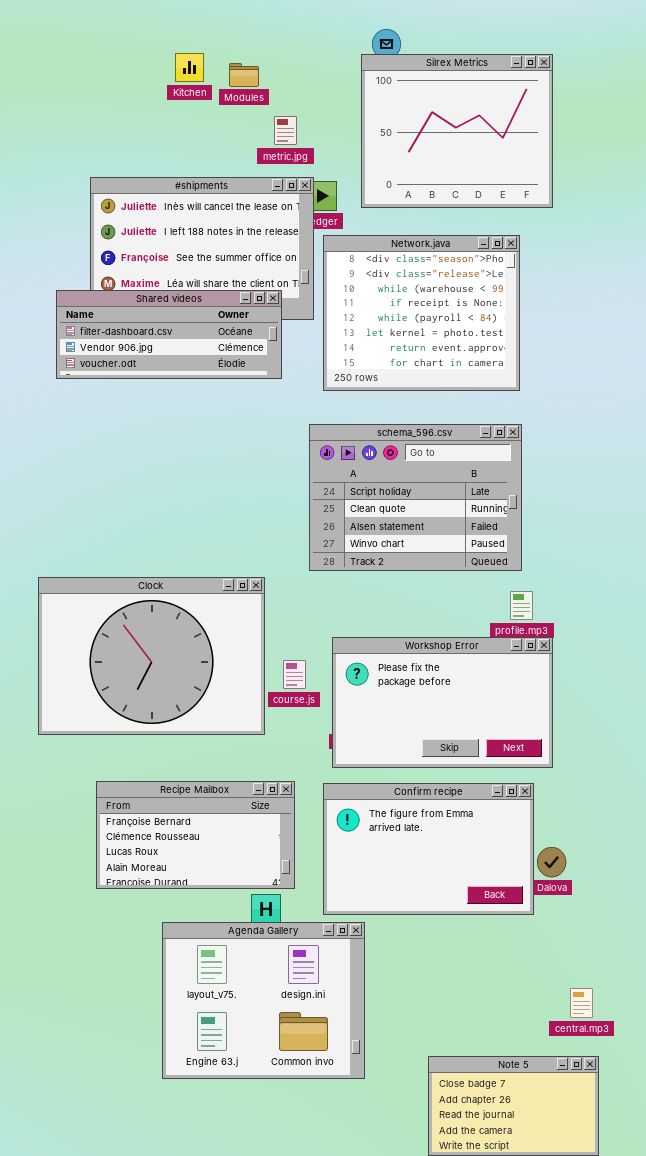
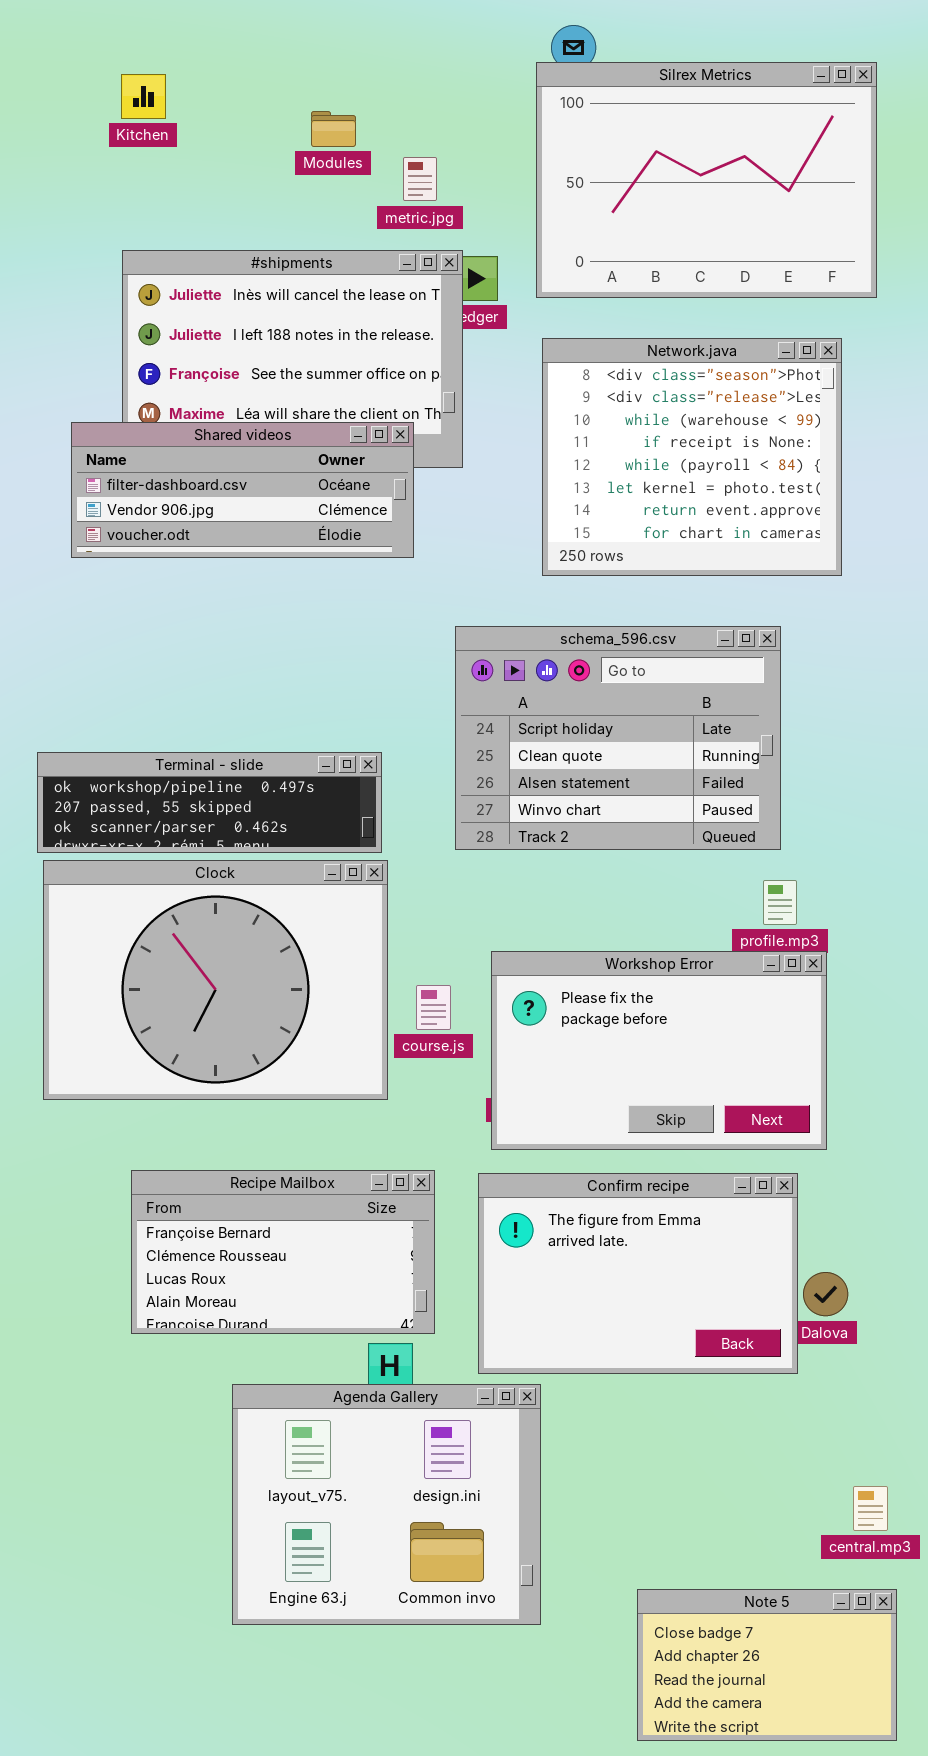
Kitchen: [175,53,204,82] -> [121,74,166,119], moved
Silrex Metrics: [361,54,553,208] -> [536,62,877,298], resized
Modules: [229,63,259,87] -> [311,111,356,147], moved
Network.java: [323,235,520,391] -> [542,338,842,576], moved
Terminal - slide: none -> [37,752,382,853], opened

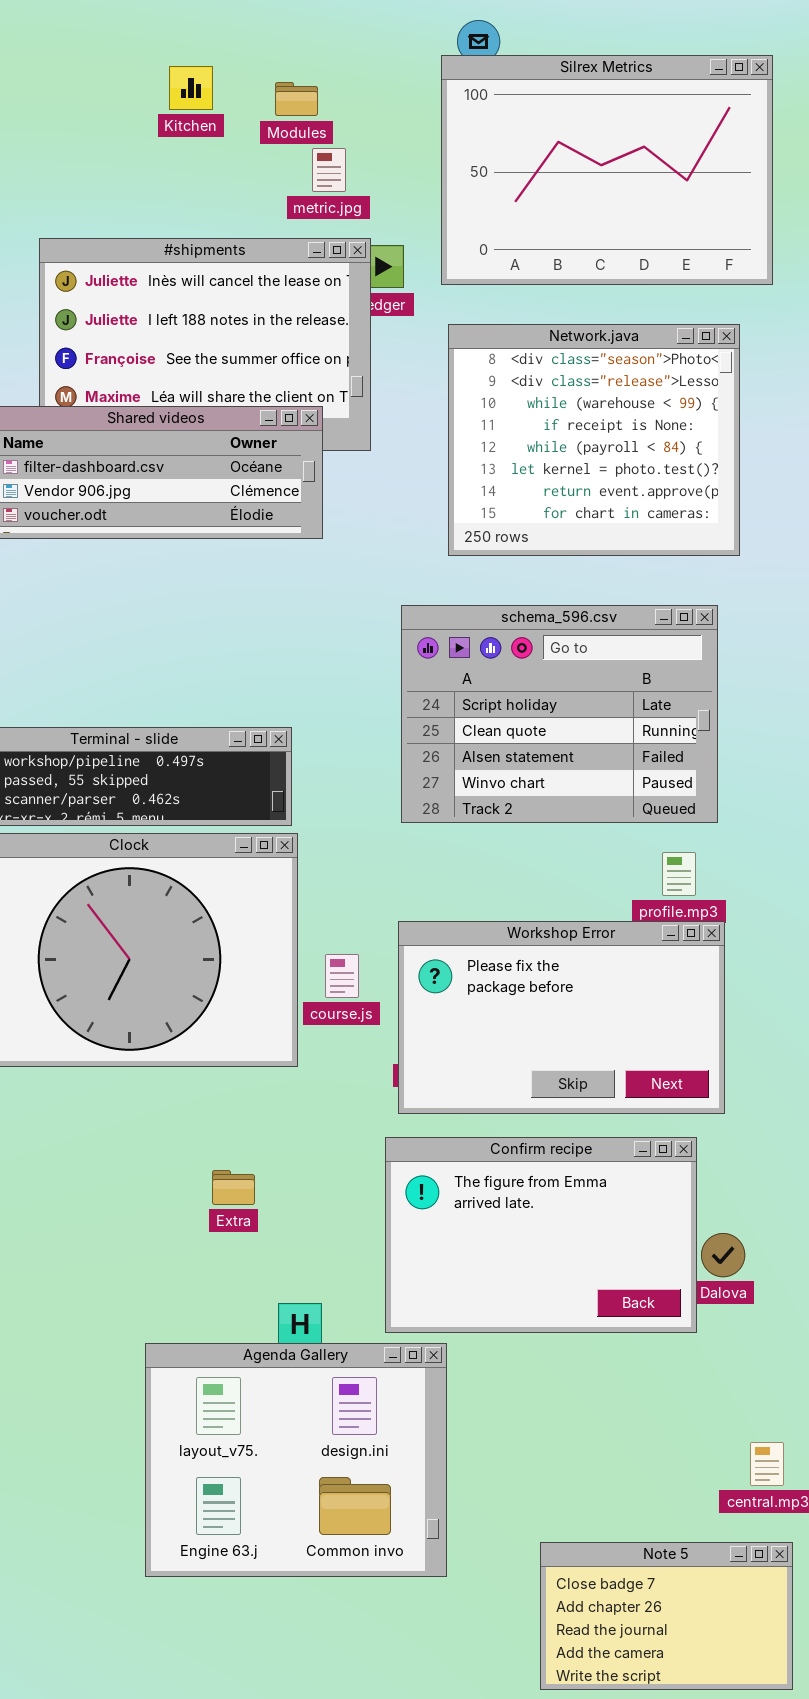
Kitchen: [121,74,166,119] -> [169,66,213,110], moved
Modules: [311,111,356,147] -> [275,82,318,116], moved
schema_596.csv: [455,626,781,850] -> [401,605,718,823], moved
Recipe Mailbox: [131,1170,435,1334] -> none, closed

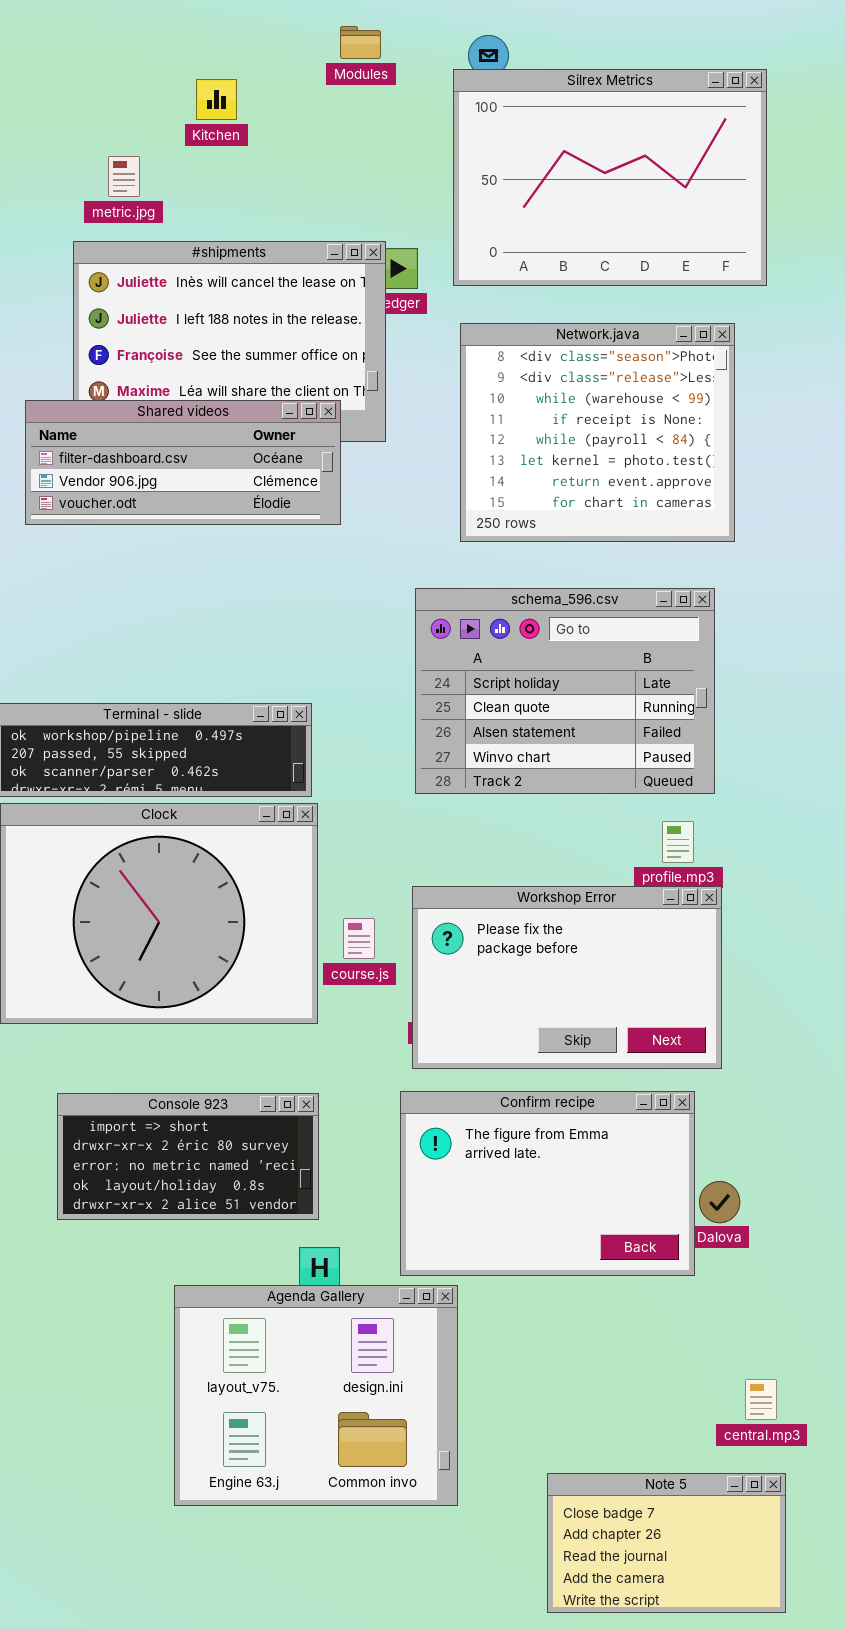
Modules: [275,82,318,116] -> [340,26,381,59], moved
metric.jpg: [312,148,346,192] -> [108,156,140,197], moved
Console 923: none -> [57,1093,319,1220], opened

